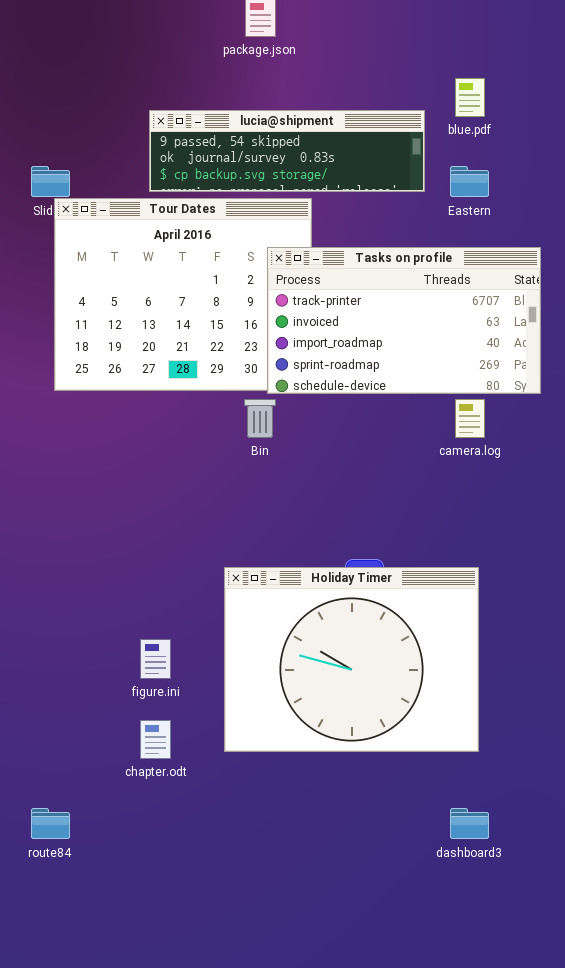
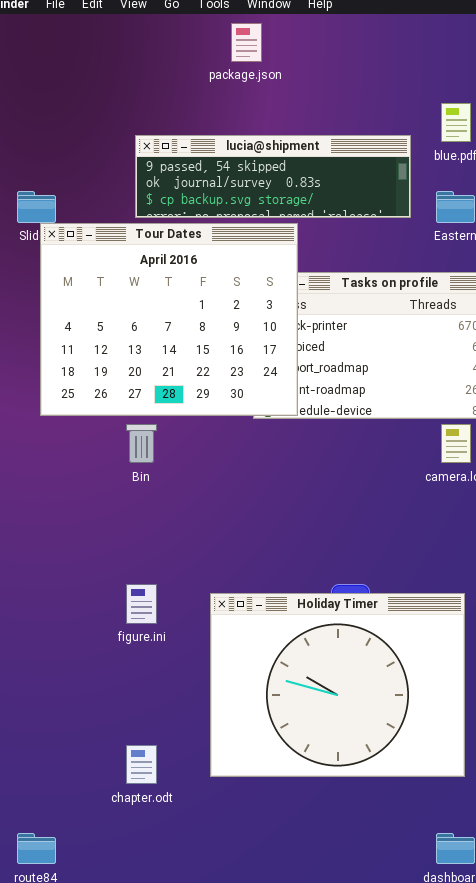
Tour Dates: [54,198,312,391] -> [40,223,298,416], raised
Bin: [244,399,276,438] -> [126,424,157,463], moved
figure.ini: [140,639,171,679] -> [126,584,157,624], moved

